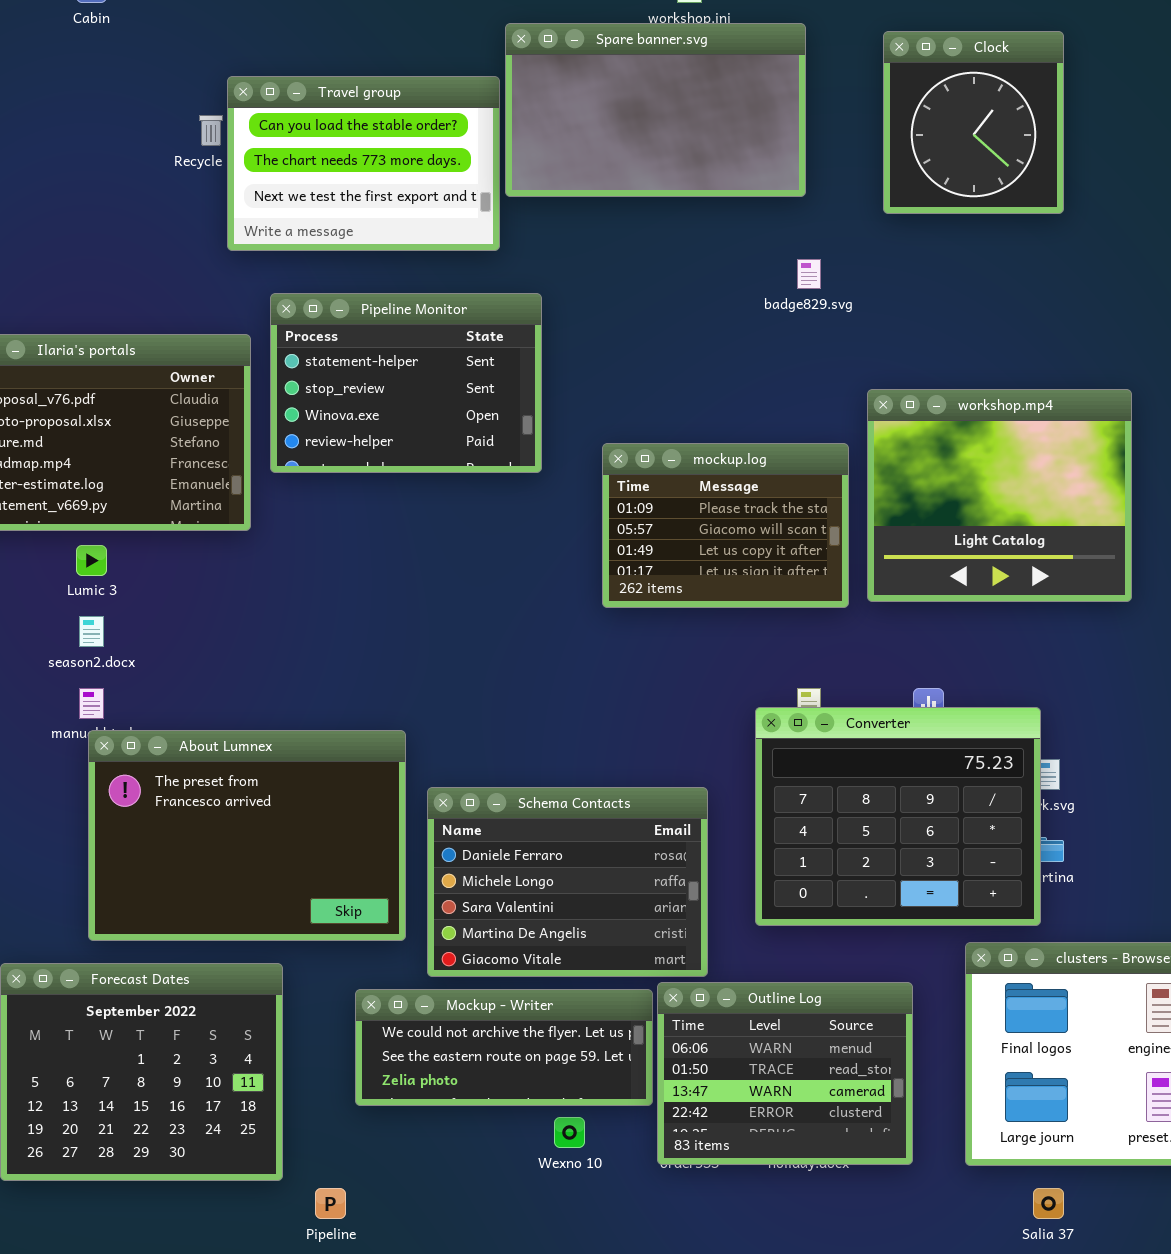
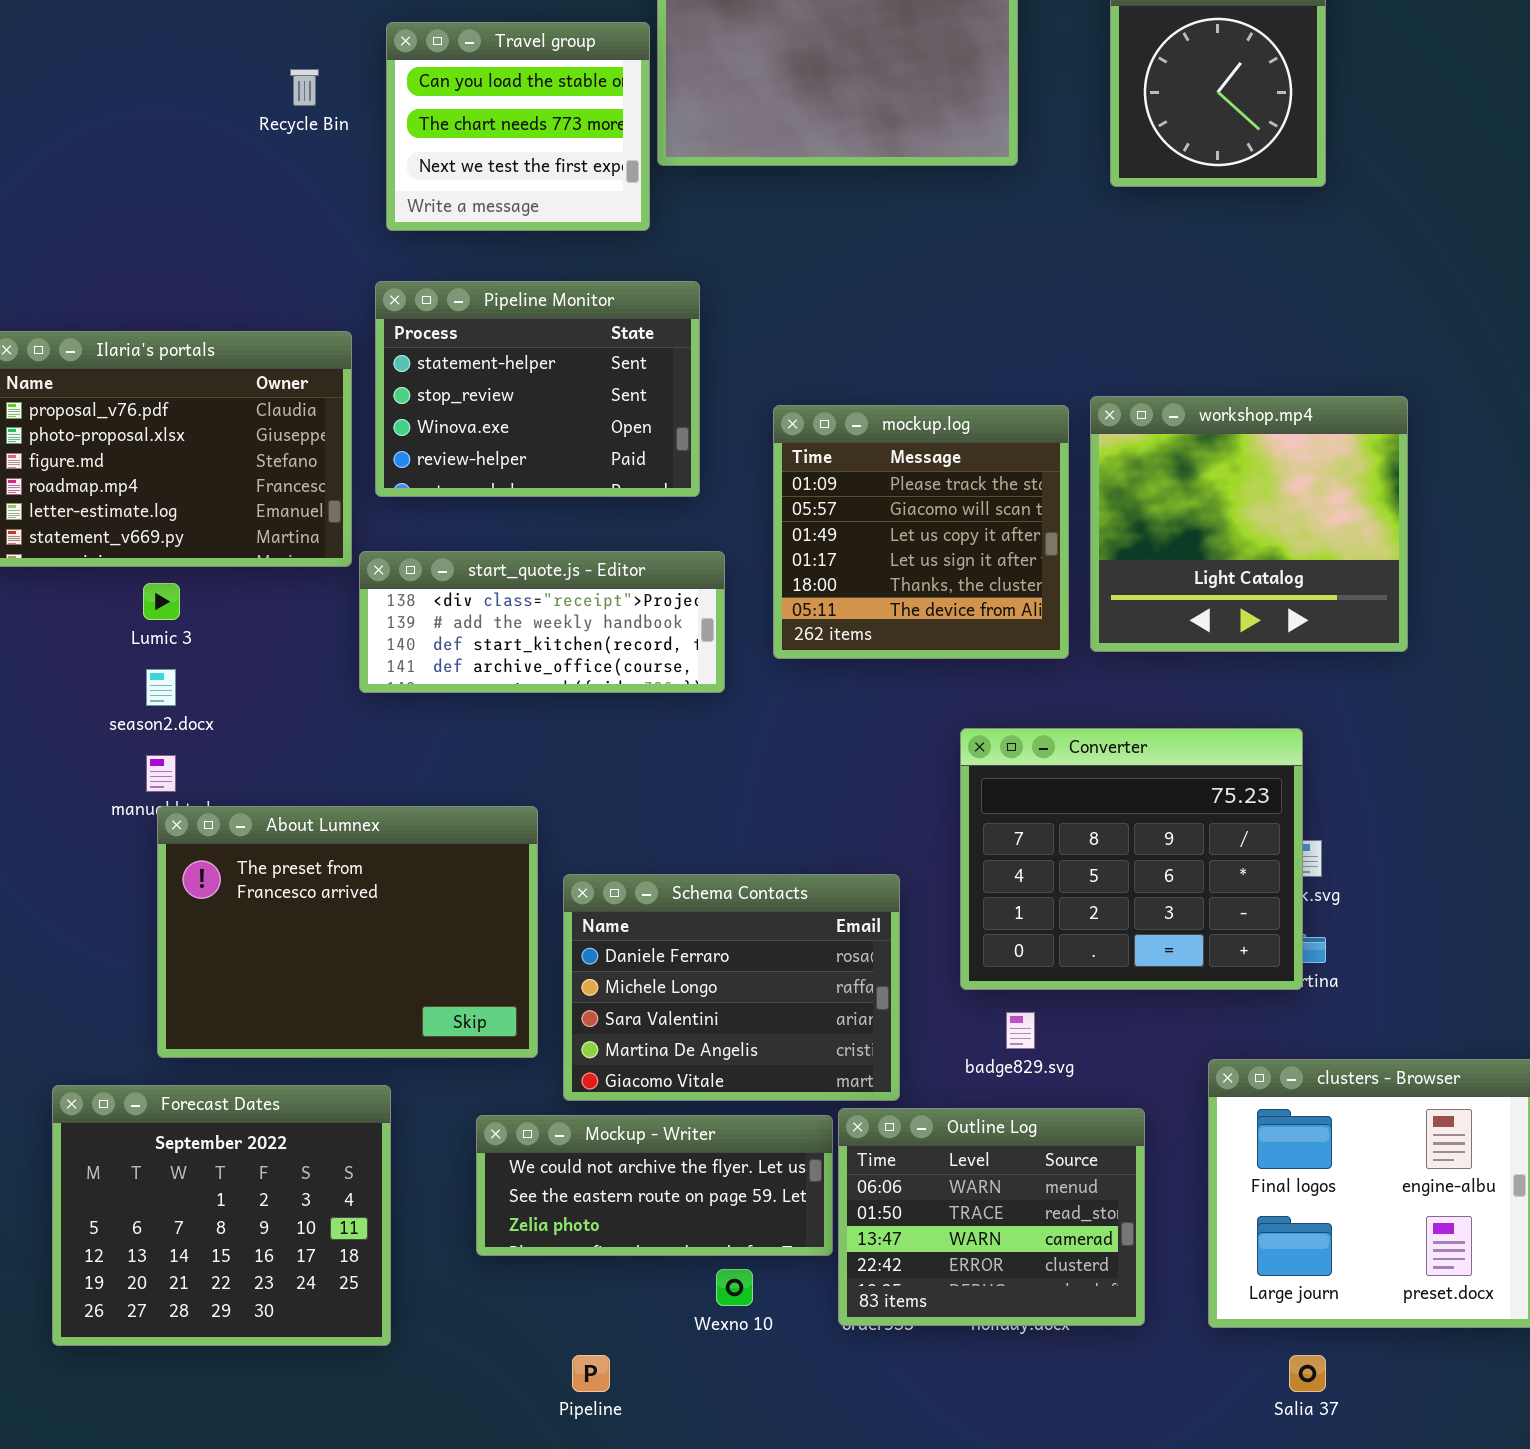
Travel group: [227,76,500,251] -> [386,22,650,231], resized
badge829.svg: [797,259,821,289] -> [1006,1012,1035,1049], moved
mockup.log: [602,443,849,608] -> [773,405,1069,659], resized
start_quote.js - Editor: none -> [359,551,725,693], opened
Converter: [755,707,1041,926] -> [960,728,1303,990], moved
Pipeline: [315,1188,346,1219] -> [572,1355,610,1392], moved

